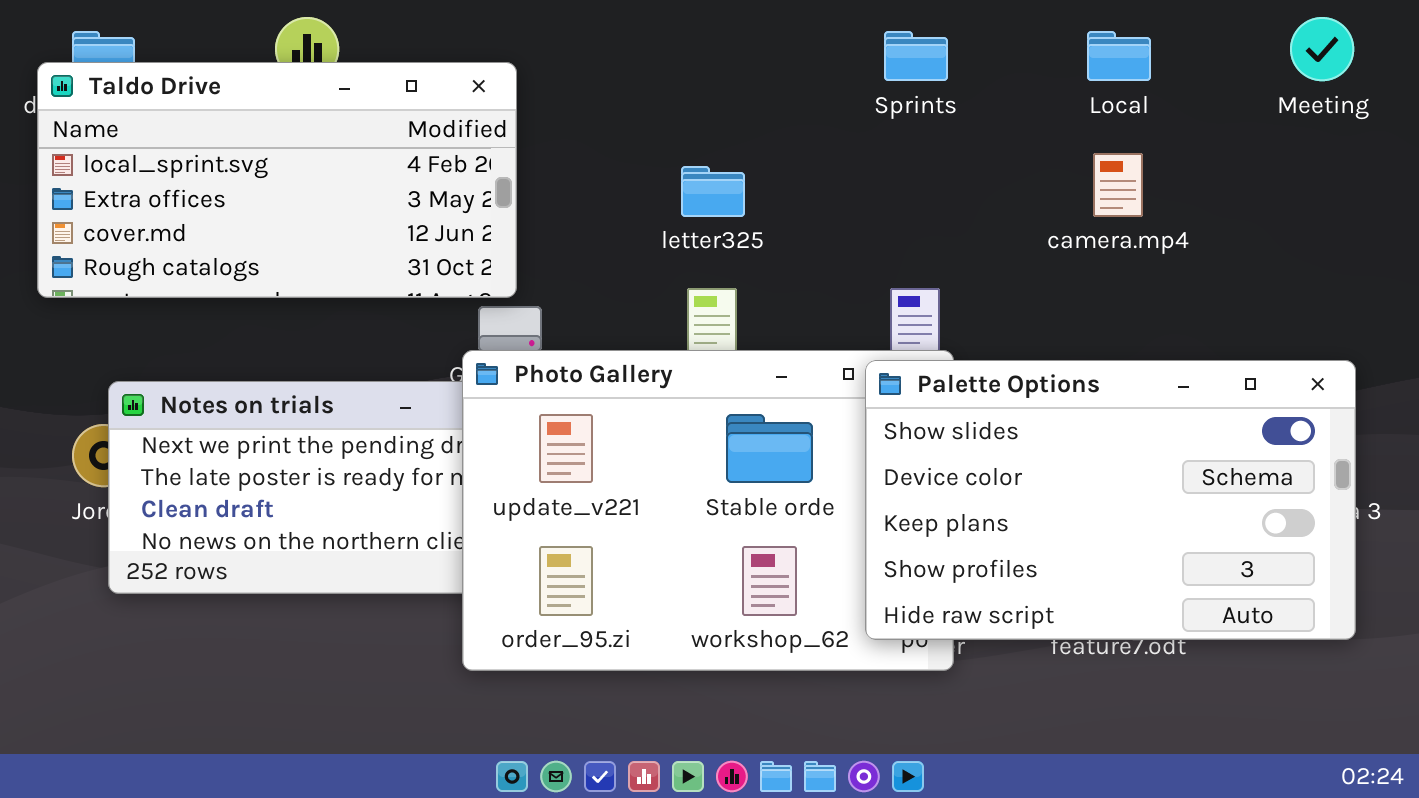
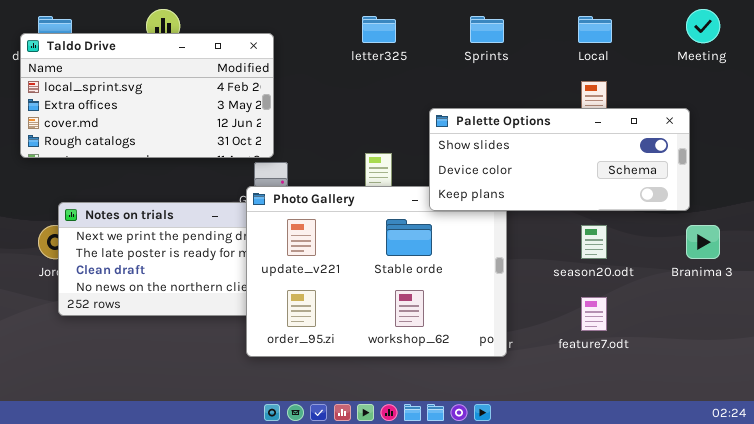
letter325: [681,166,745,217] -> [362,16,396,43], moved
Palette Options: [865,360,1356,640] -> [429,108,690,211], moved, resized

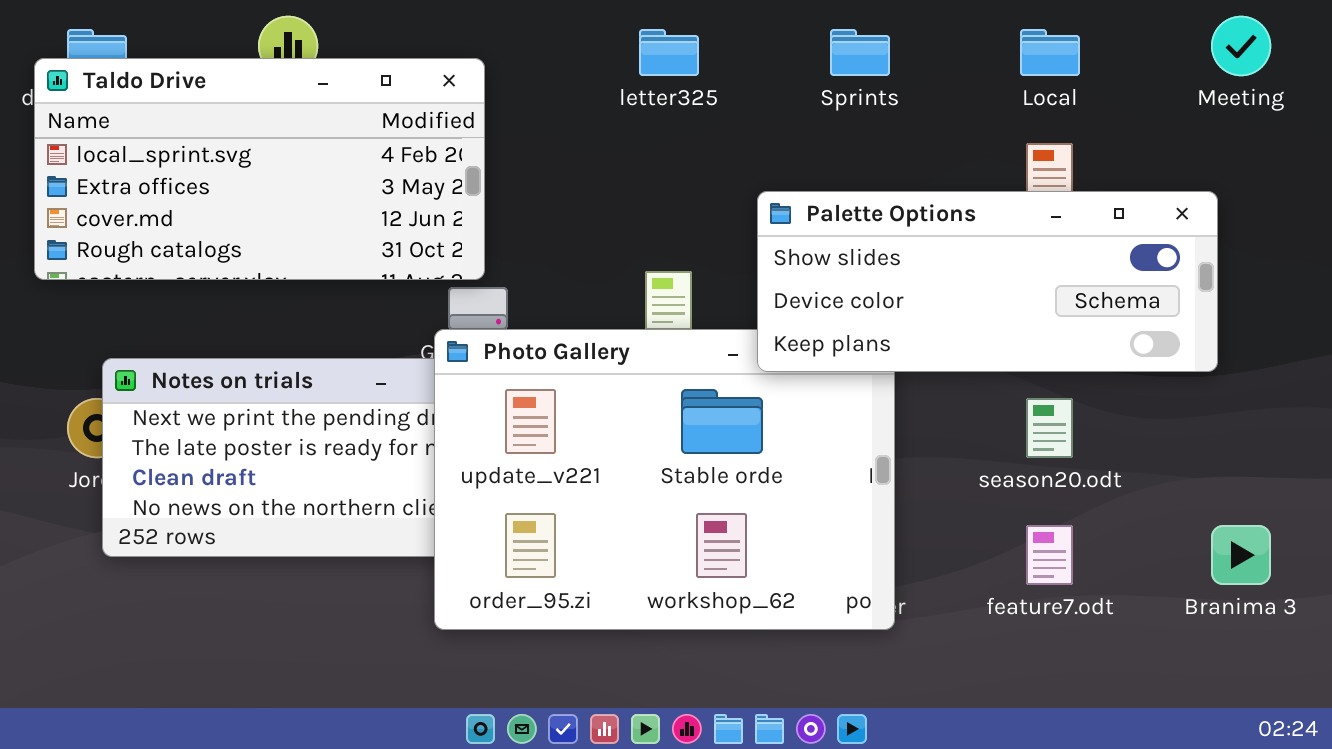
Branima 3: [686,225,720,259] -> [1211,525,1271,585], moved

